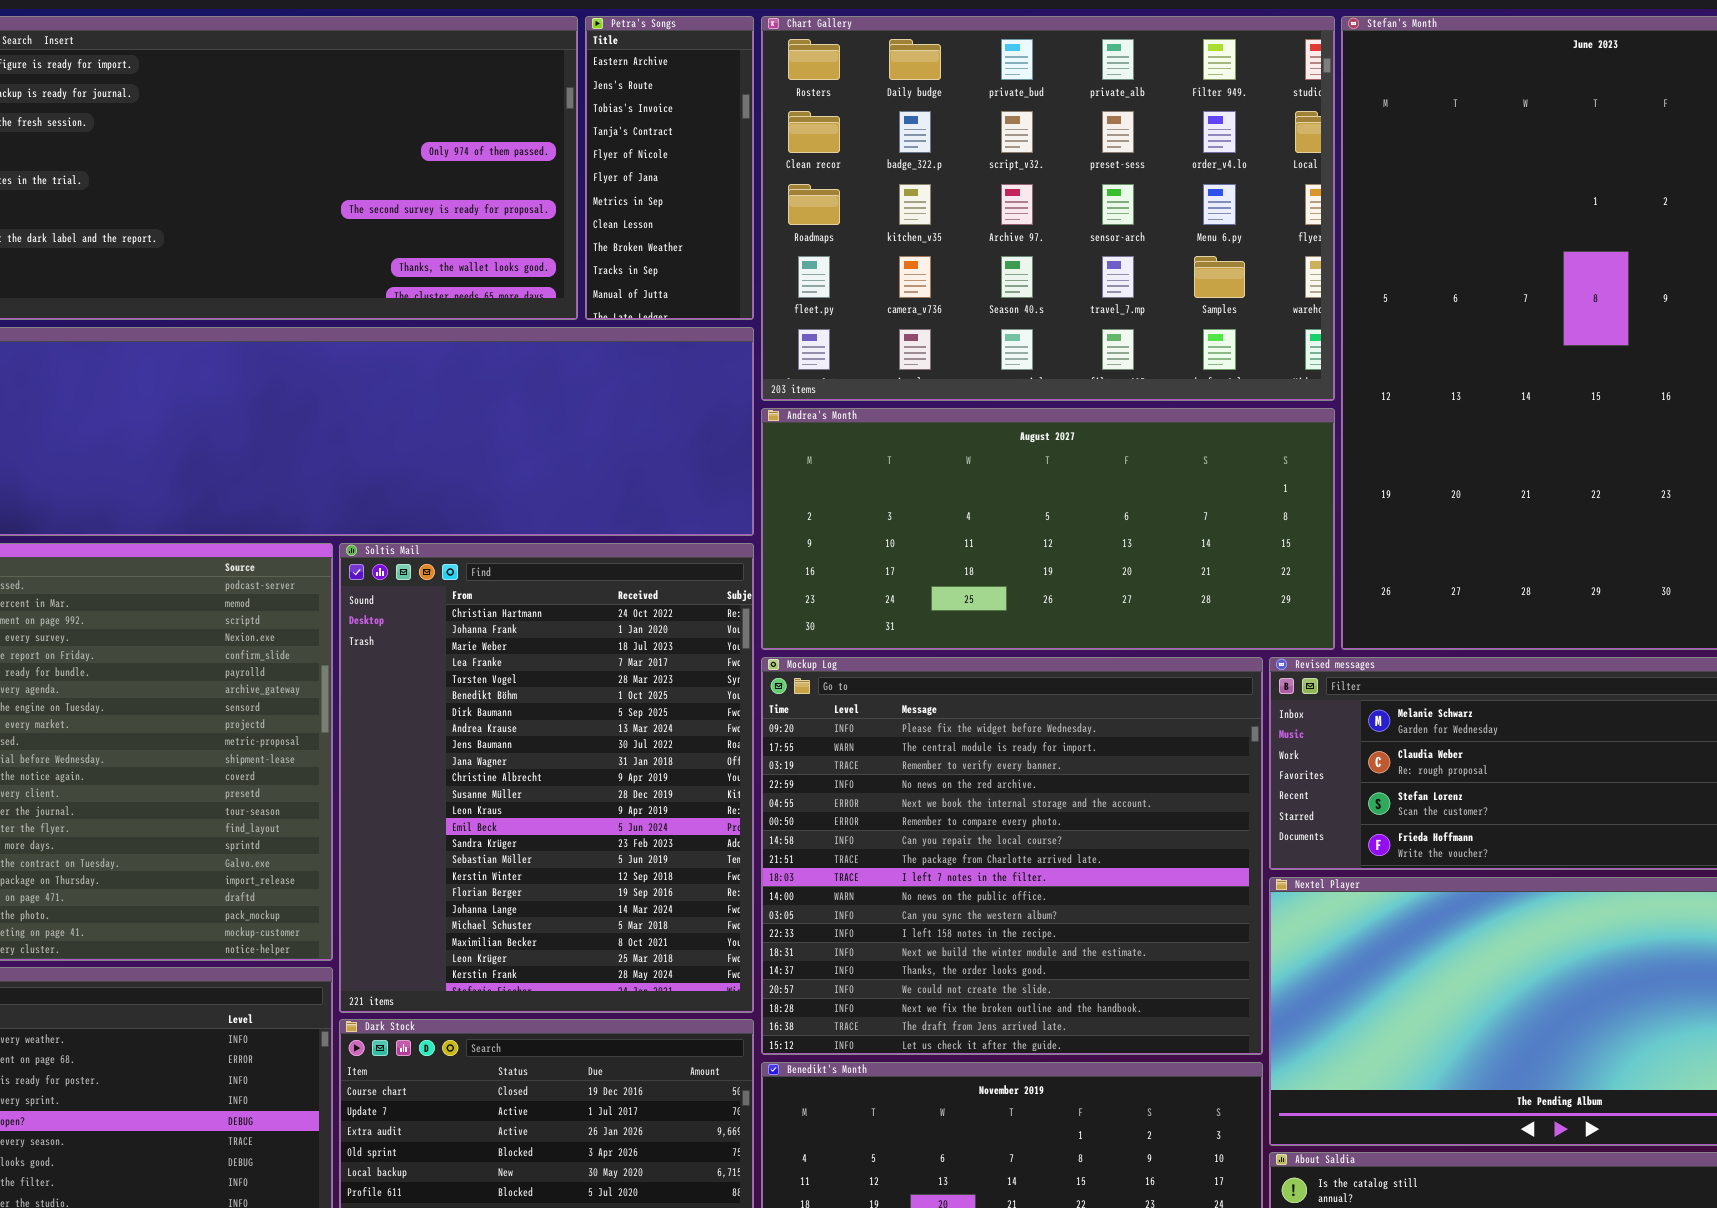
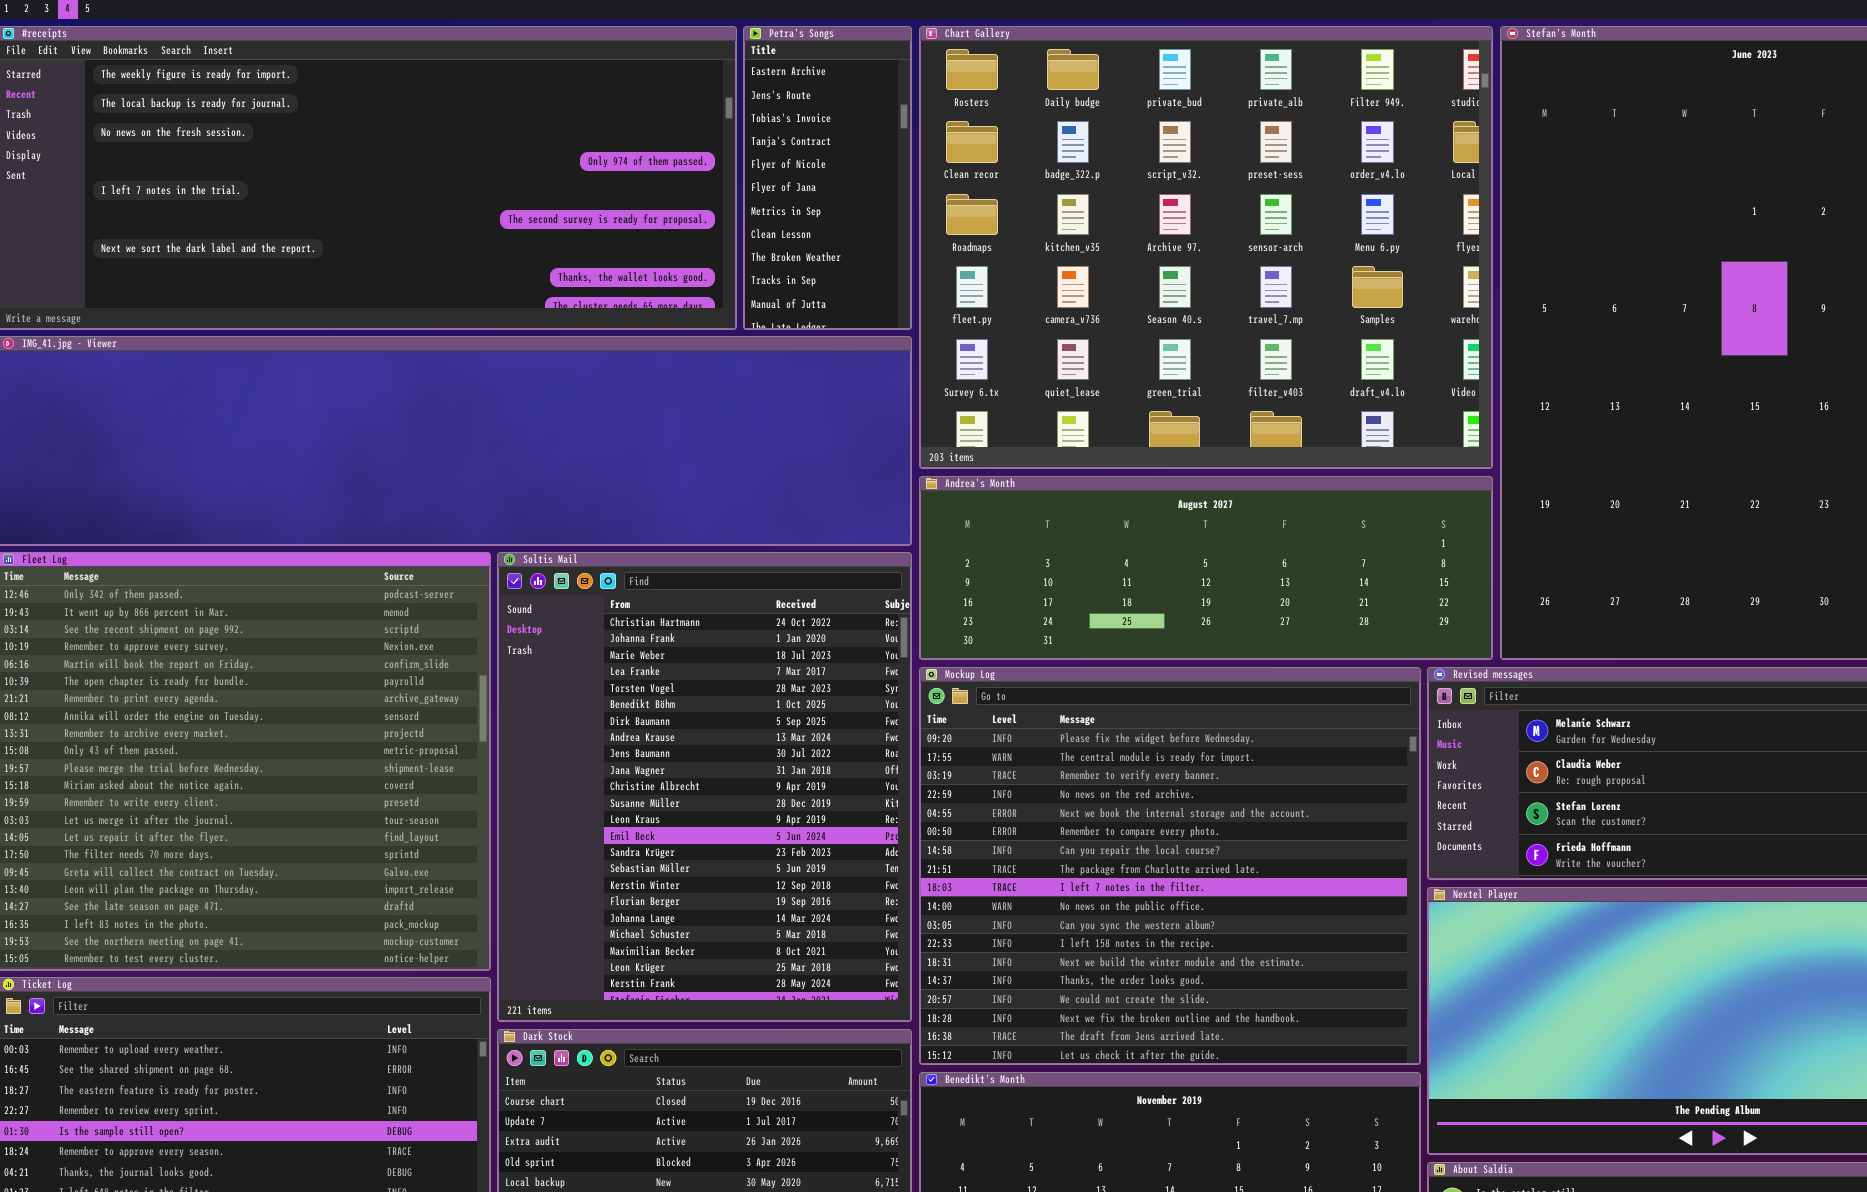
Chart Gallery: [761,16,1335,401] -> [919,26,1493,469], resized
Andrea's Month: [761,408,1335,650] -> [919,476,1493,660], resized

